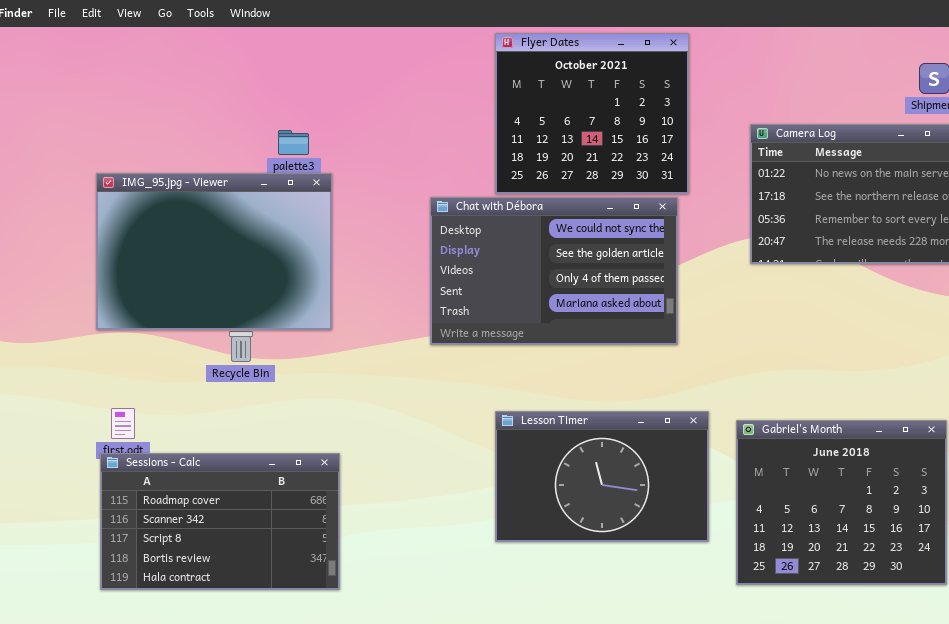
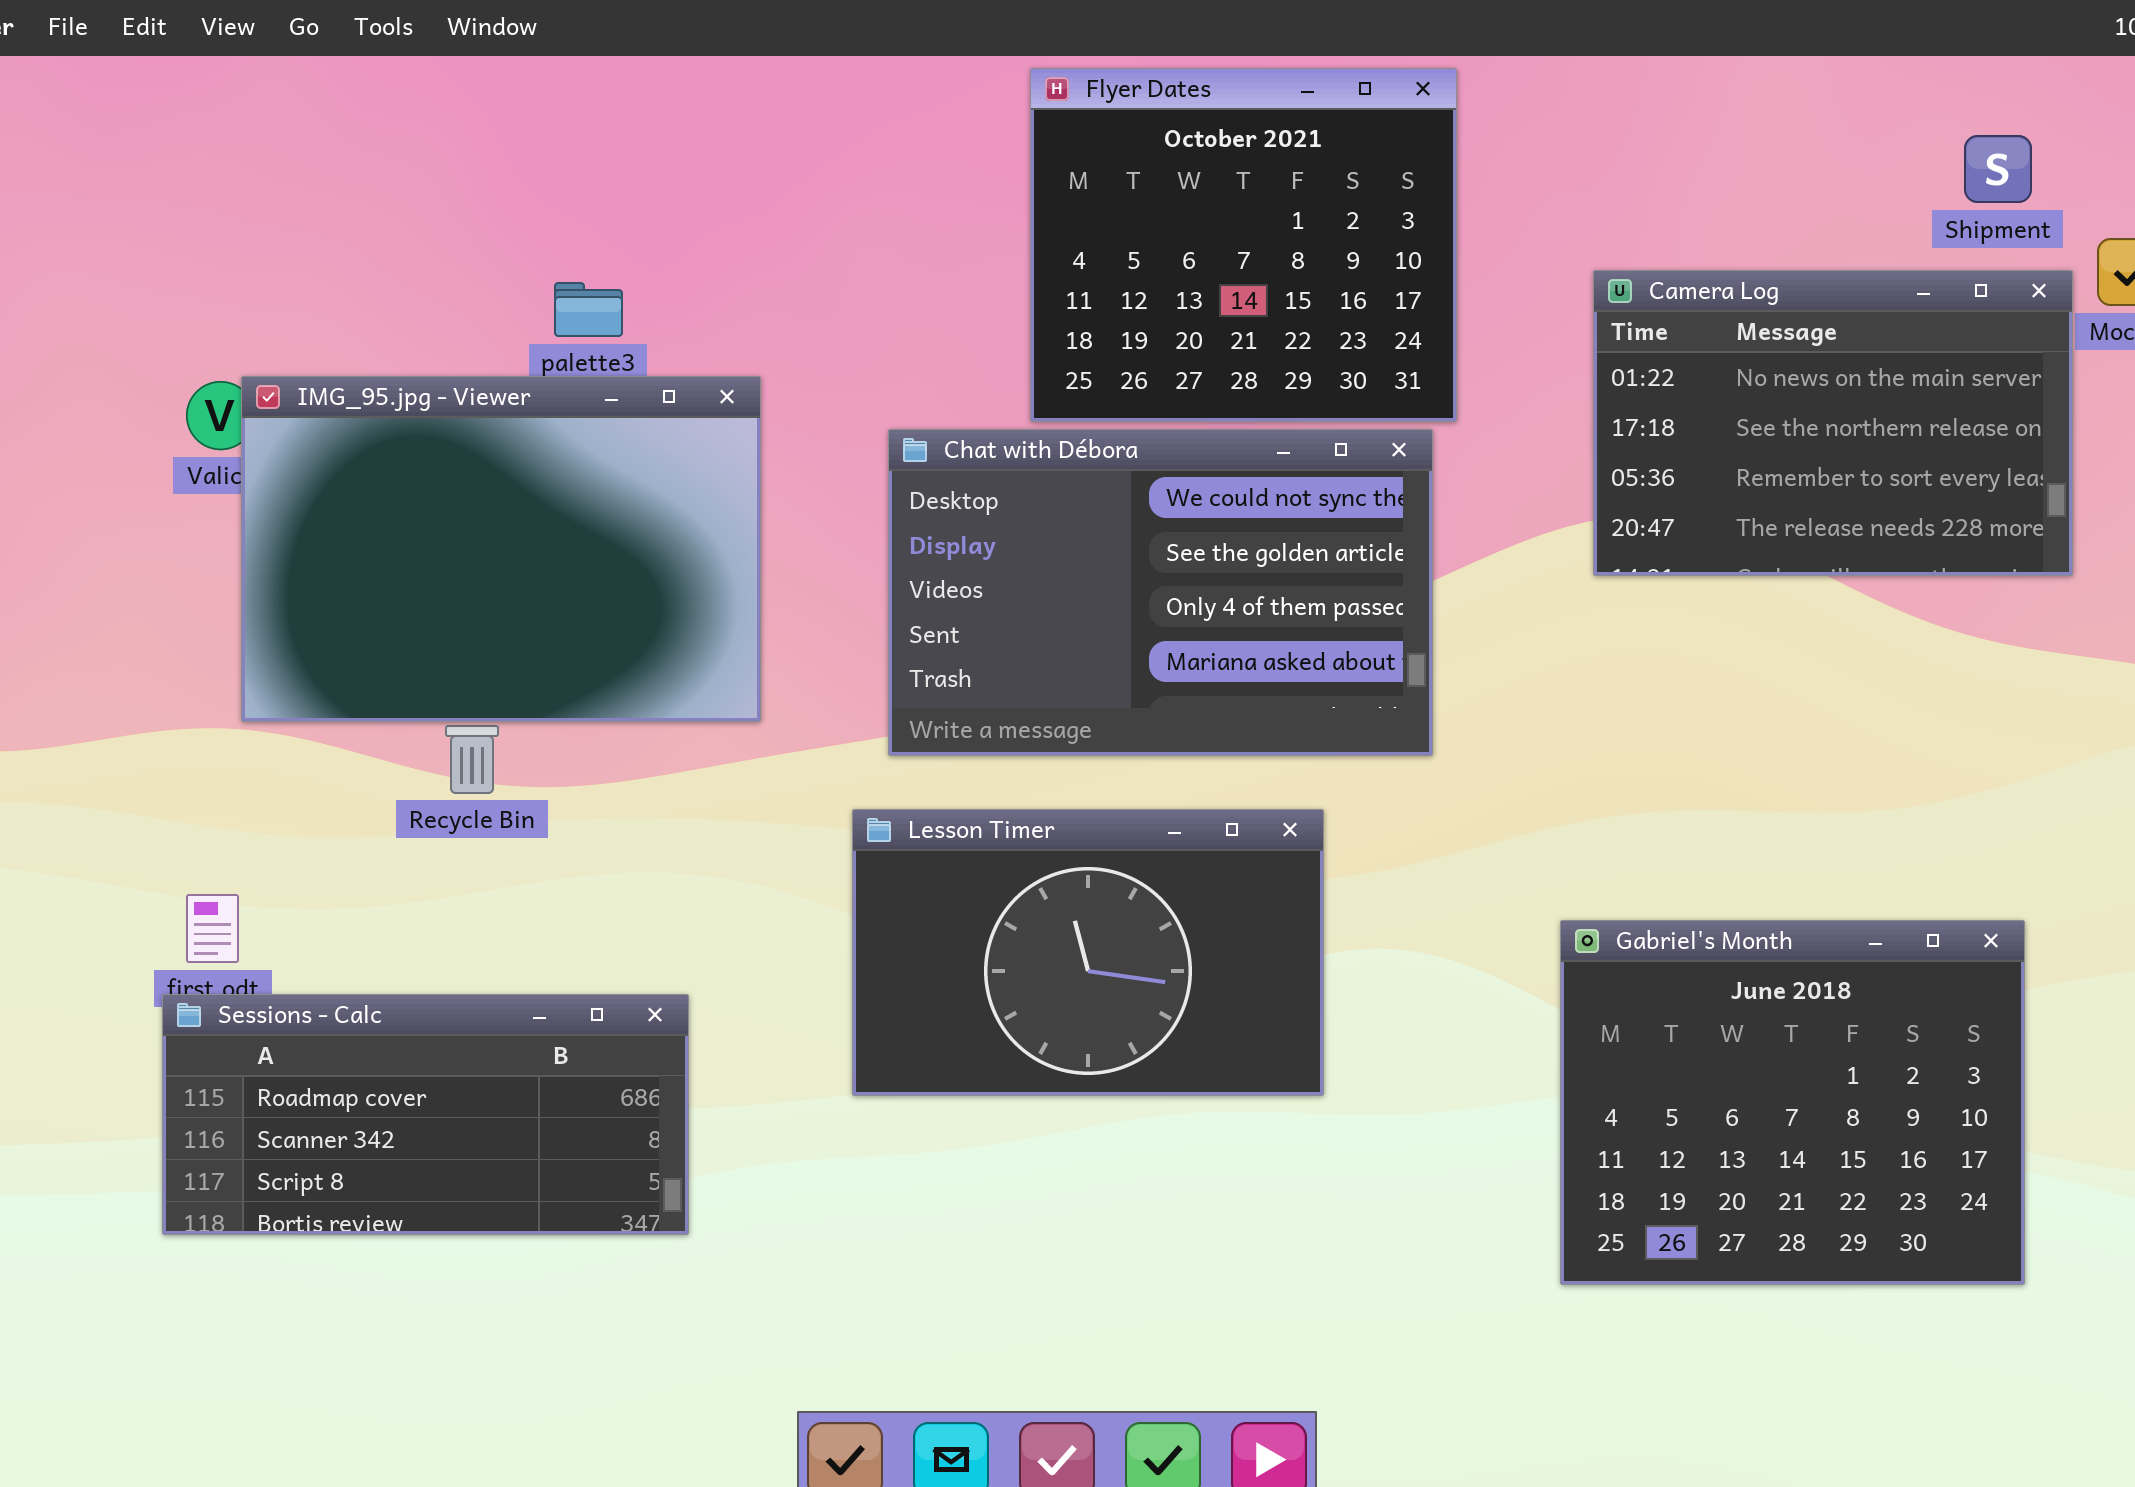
IMG_95.jpg - Viewer: [96,173,332,330] -> [241,376,761,722], moved
Lesson Timer: [495,411,709,542] -> [852,809,1324,1096], moved
Sessions - Calc: [100,453,340,590] -> [162,994,689,1235], resized

